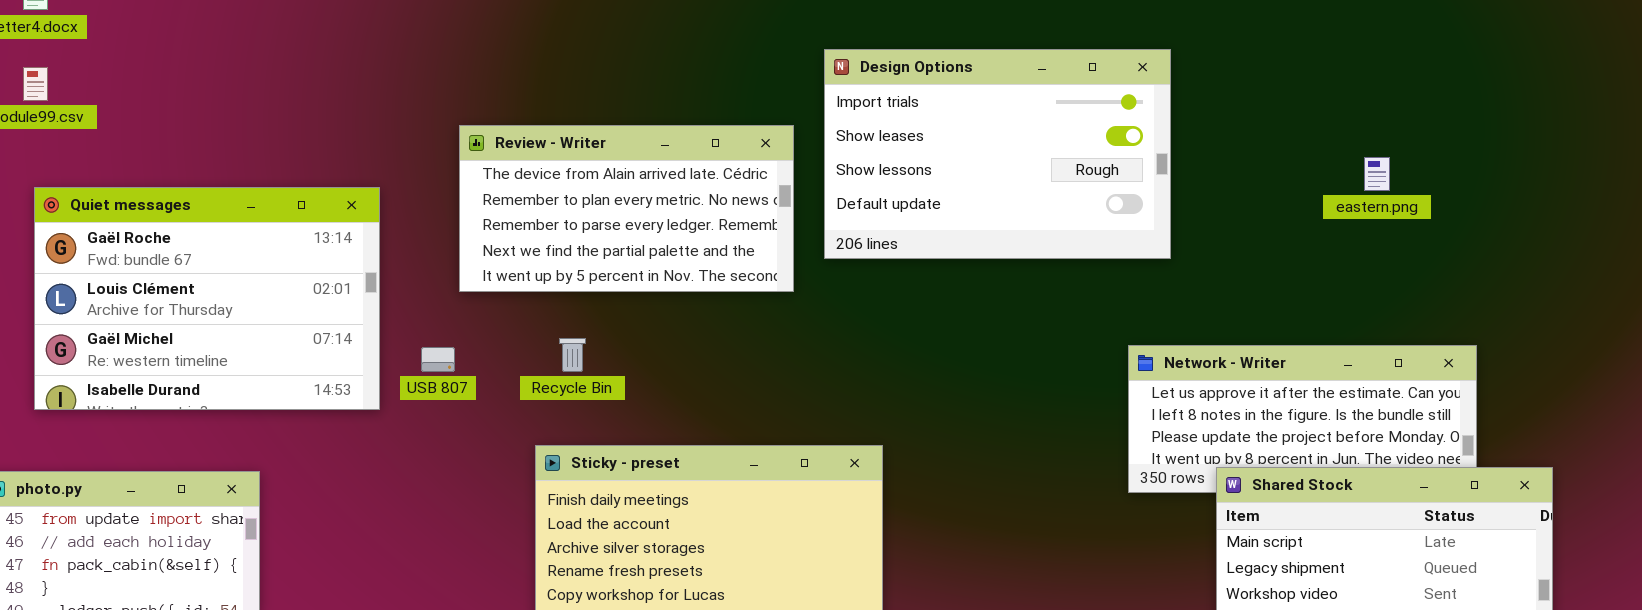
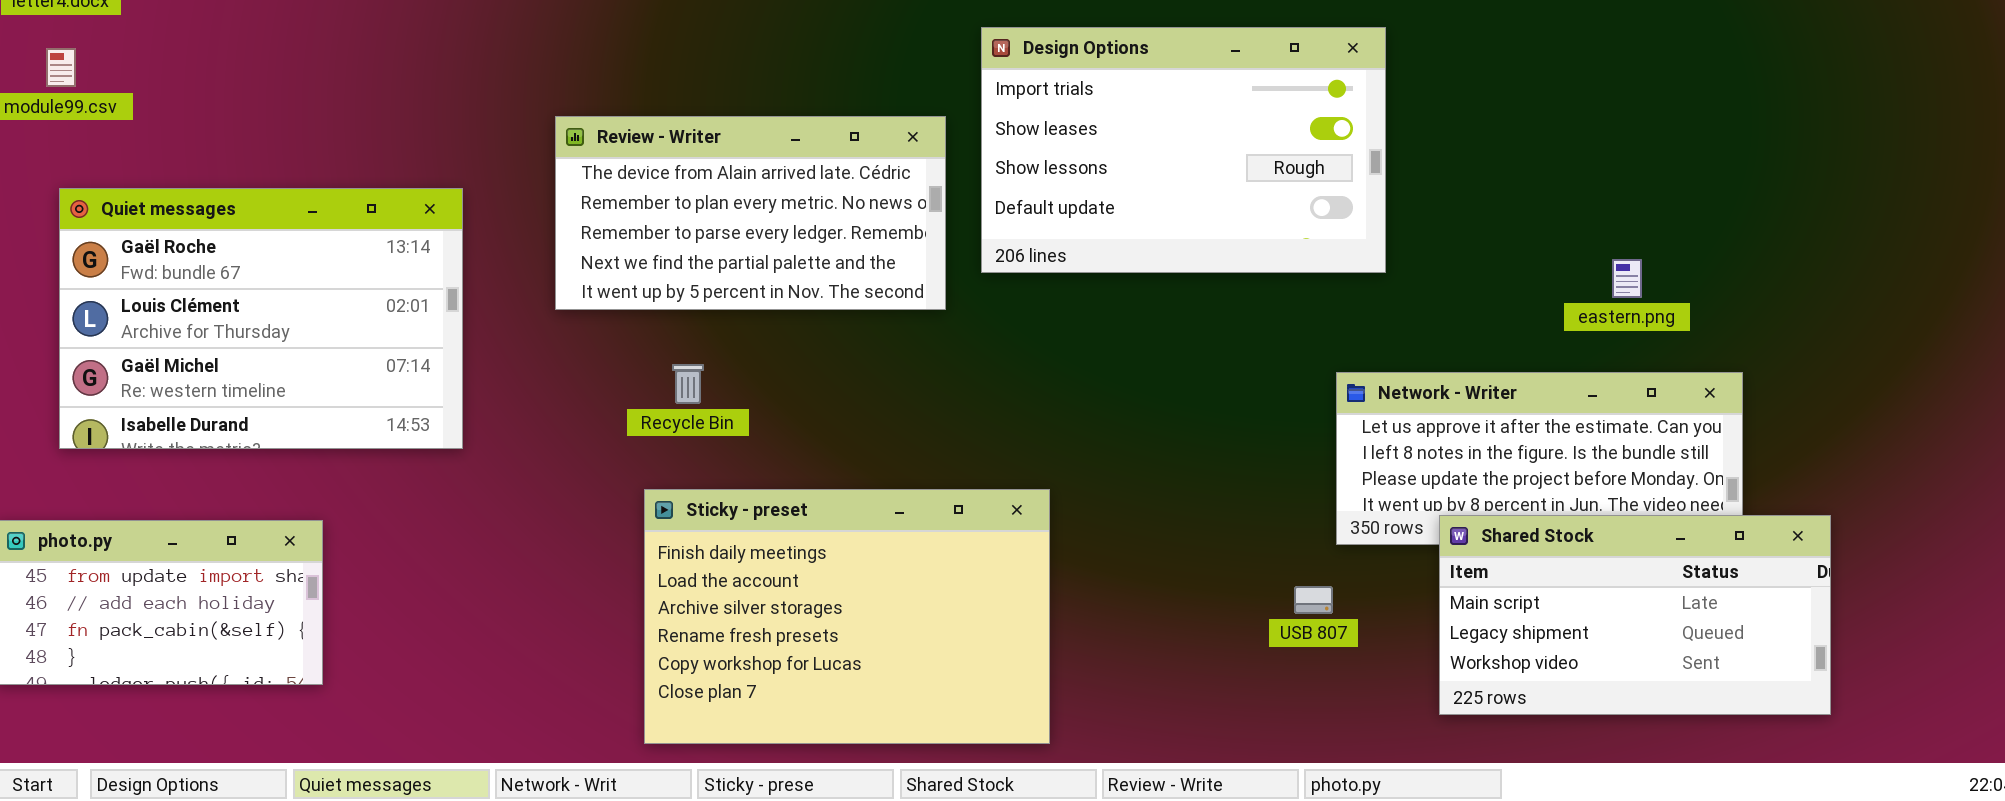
eastern.png: [1364,157,1390,191] -> [1612,259,1642,298], moved
USB 807: [421,347,455,372] -> [1294,586,1333,614], moved

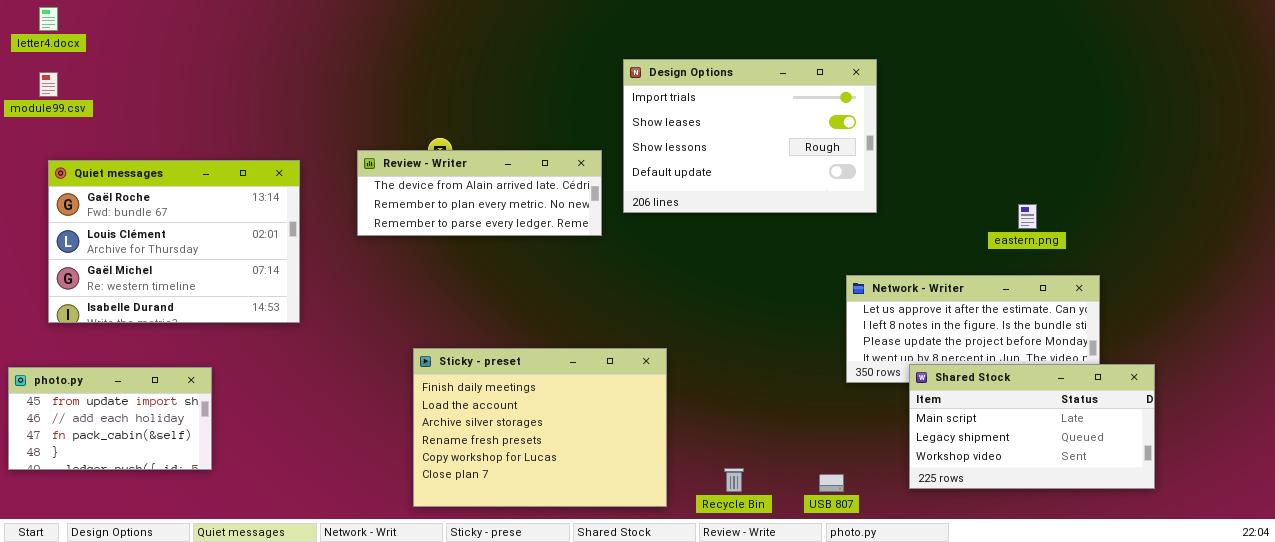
Review - Writer: [555,116,946,310] -> [357,150,602,236], resized
Recycle Bin: [672,364,704,404] -> [724,468,744,492], moved
USB 807: [1294,586,1333,614] -> [819,474,844,492], moved

